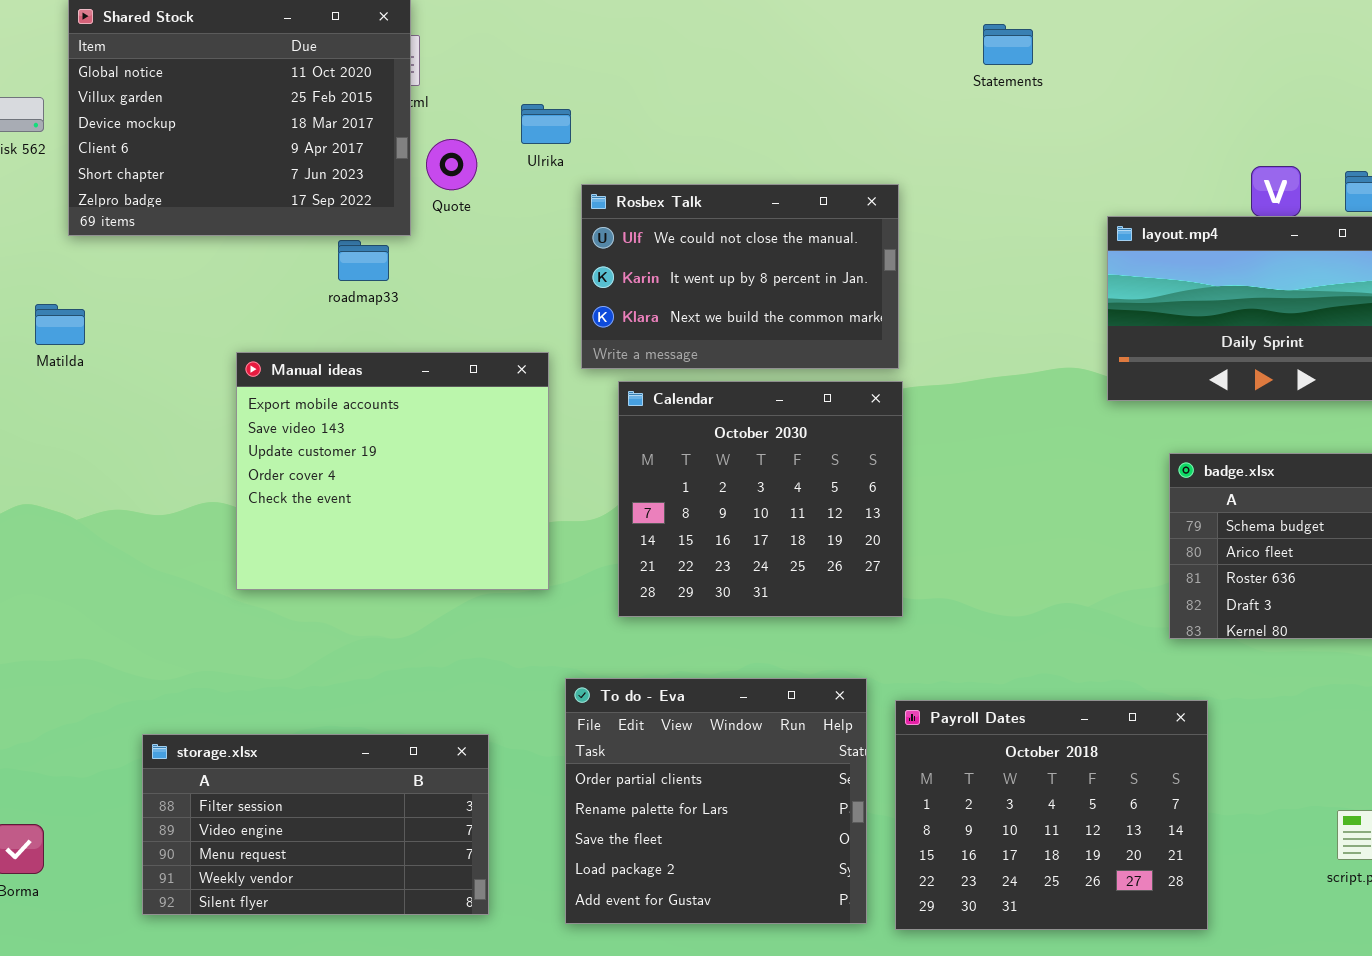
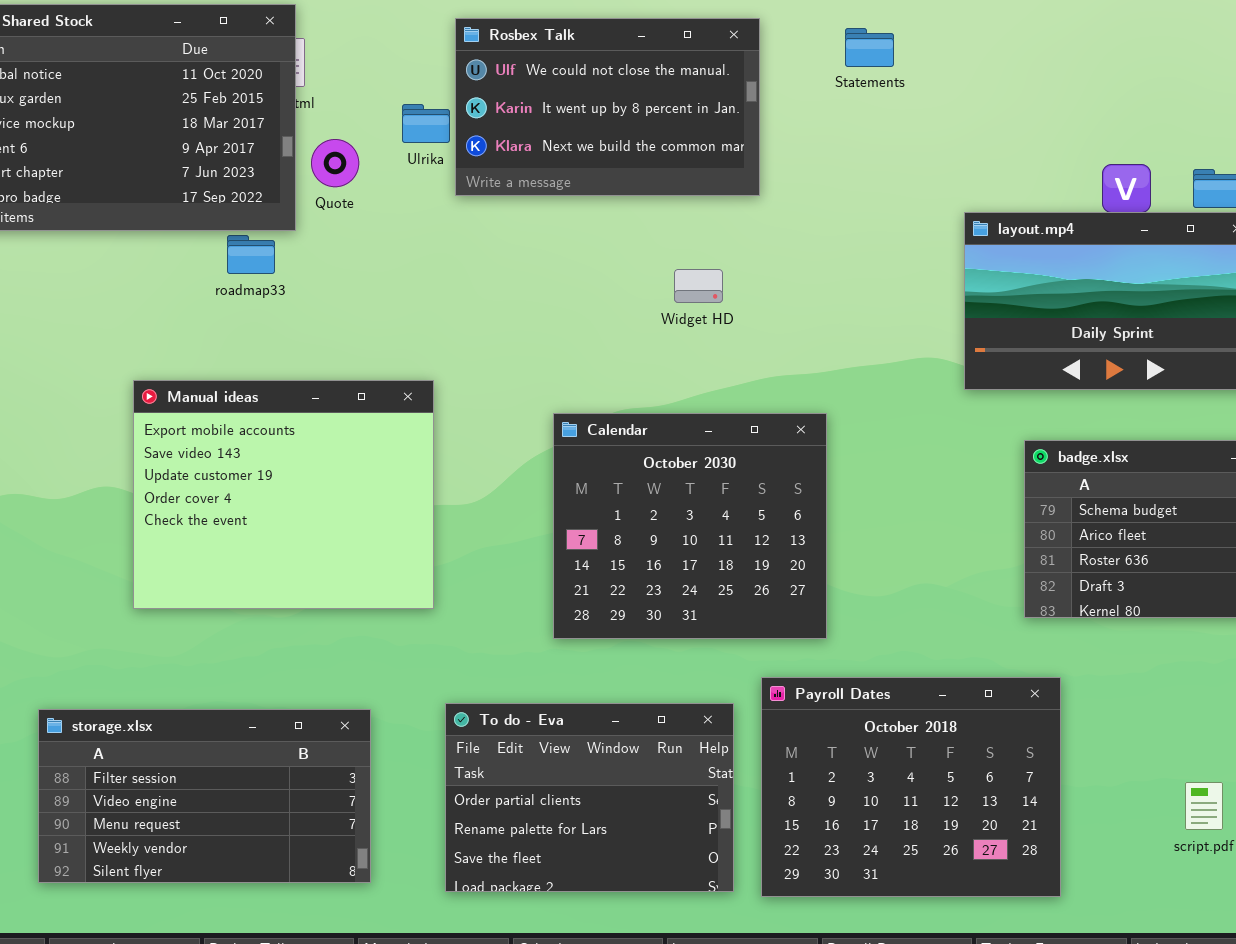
Rosbex Talk: [581,184,899,369] -> [455,18,760,196], moved
Manual ideas: [236,352,549,590] -> [133,380,434,609], moved
Calendar: [618,381,903,617] -> [553,413,827,639], moved
To do - Eva: [565,678,867,924] -> [445,703,734,892], resized

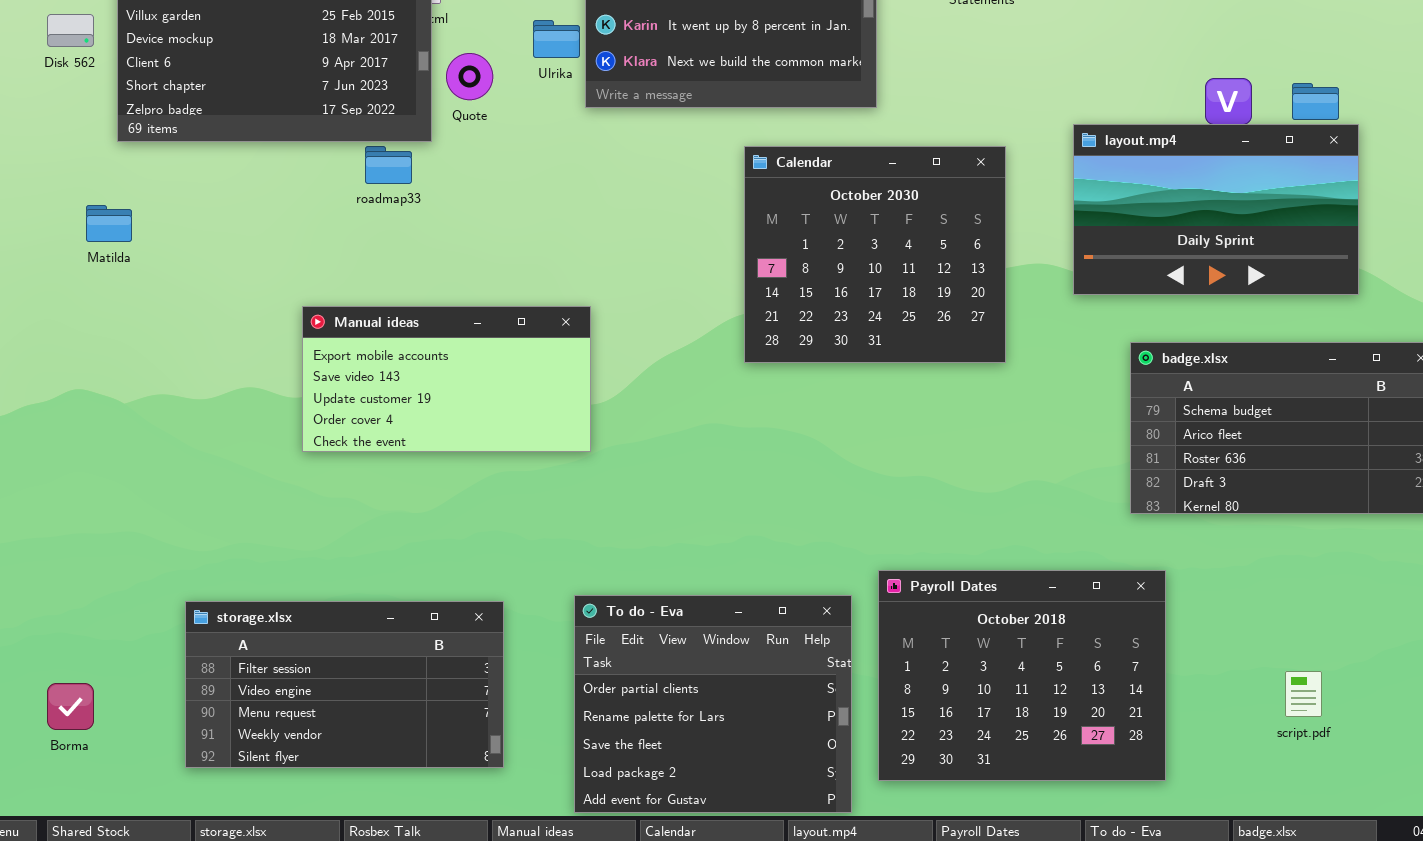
Manual ideas: [133,380,434,609] -> [302,306,591,452], moved, resized
Calendar: [553,413,827,639] -> [744,146,1006,363], moved
To do - Eva: [445,703,734,892] -> [574,595,852,813], resized

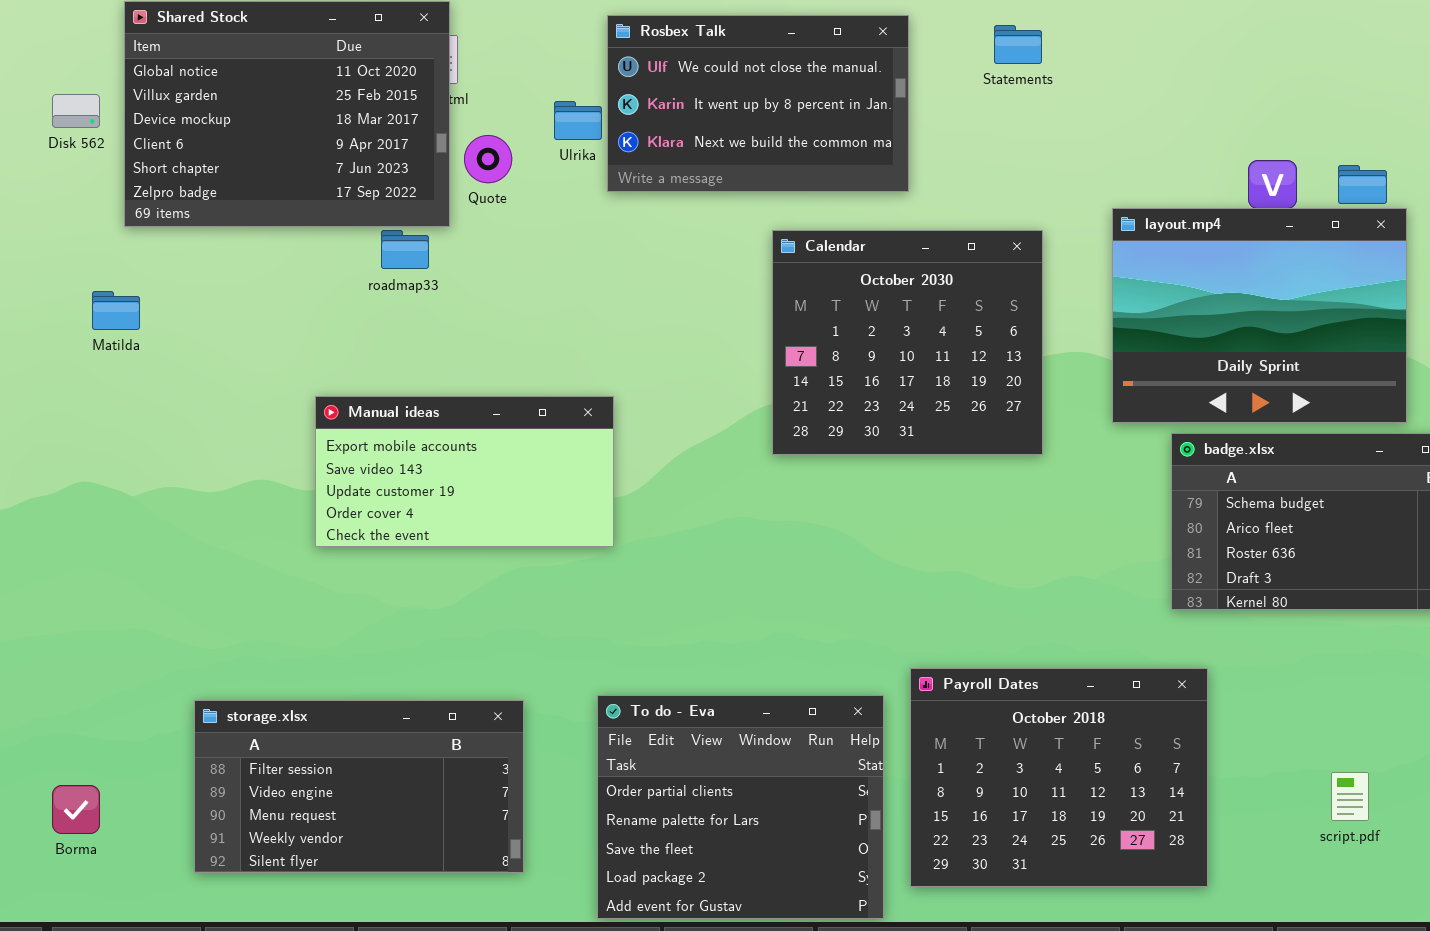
layout.mp4: [1073,124,1359,295] -> [1112,208,1407,423], resized

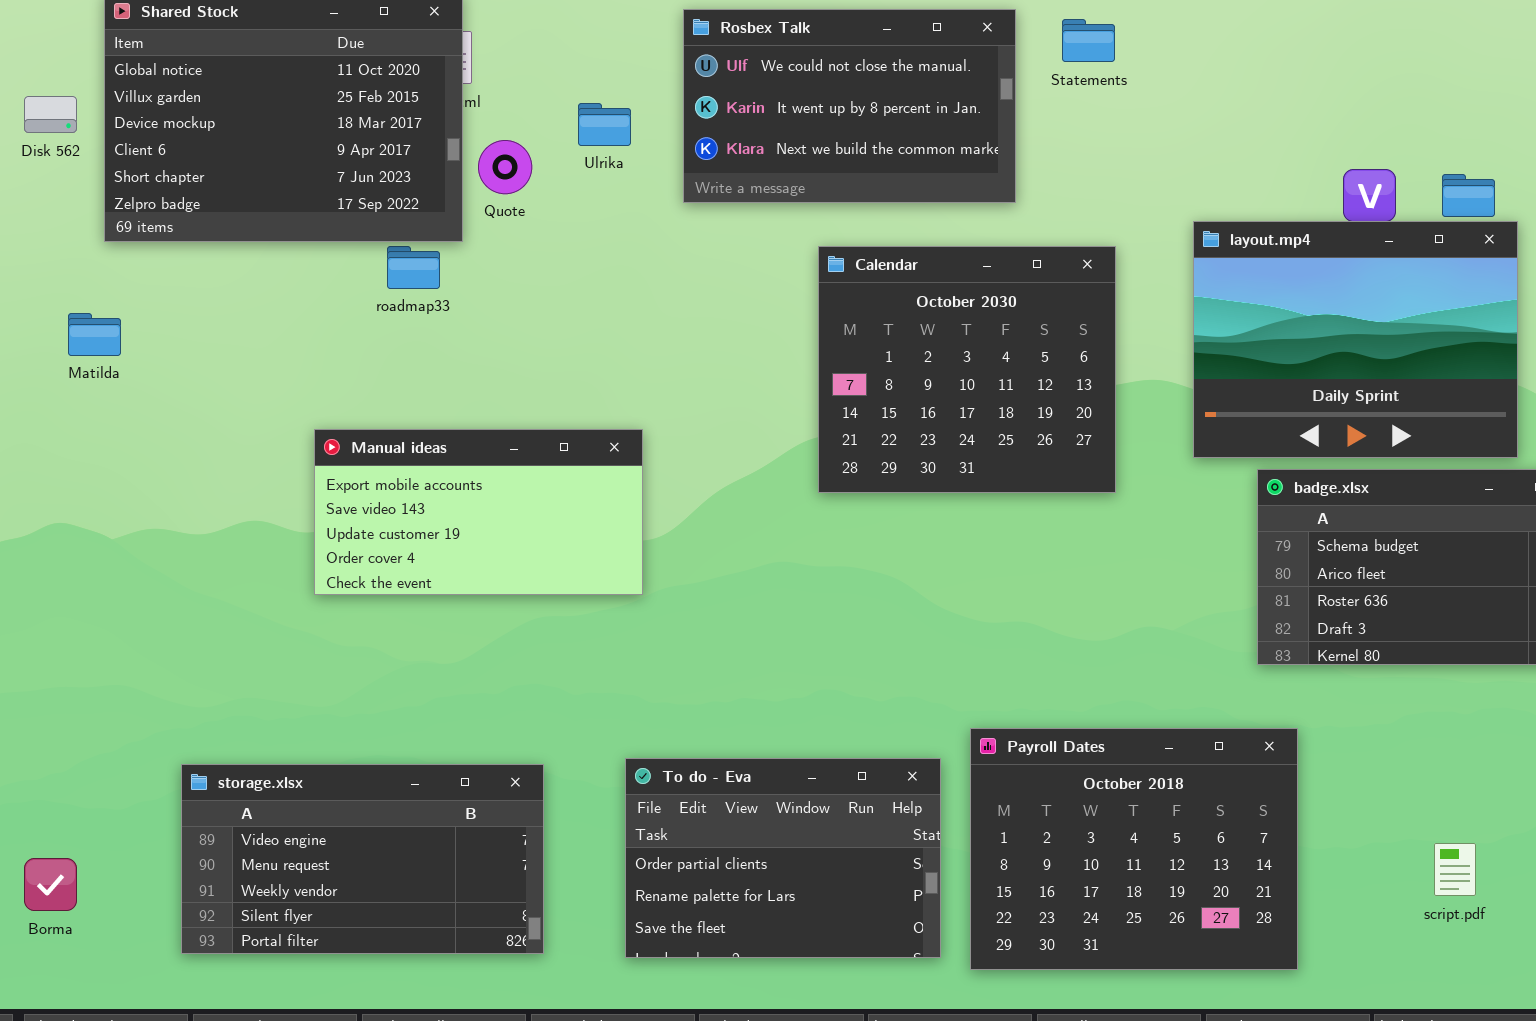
Rosbex Talk: [607,15,909,192] -> [683,9,1016,203], moved
To do - Eva: [597,695,884,919] -> [625,758,941,958], resized
storage.xlsx: [194,700,524,873] -> [181,764,544,954], scrolled down 1 row

